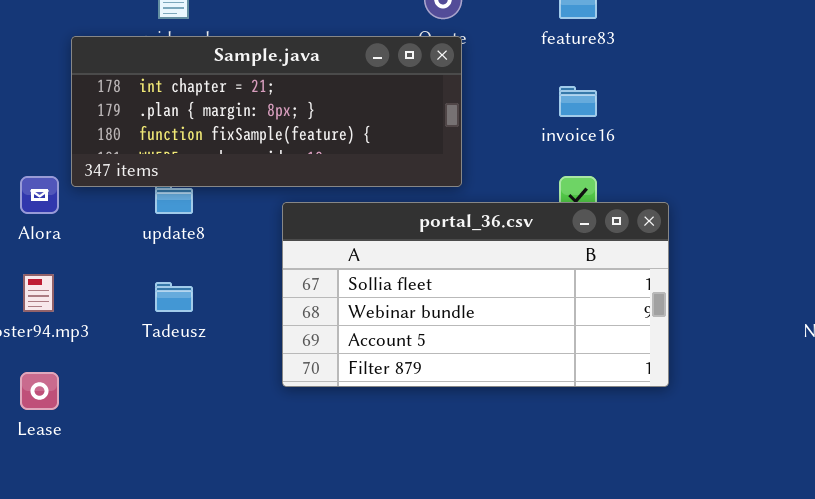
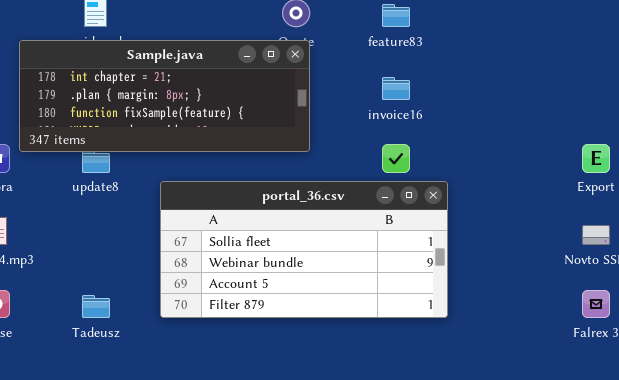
portal_36.csv: [282,202,669,387] -> [160,181,448,318], moved
Tadeusz: [155,282,193,312] -> [82,295,110,318], moved

